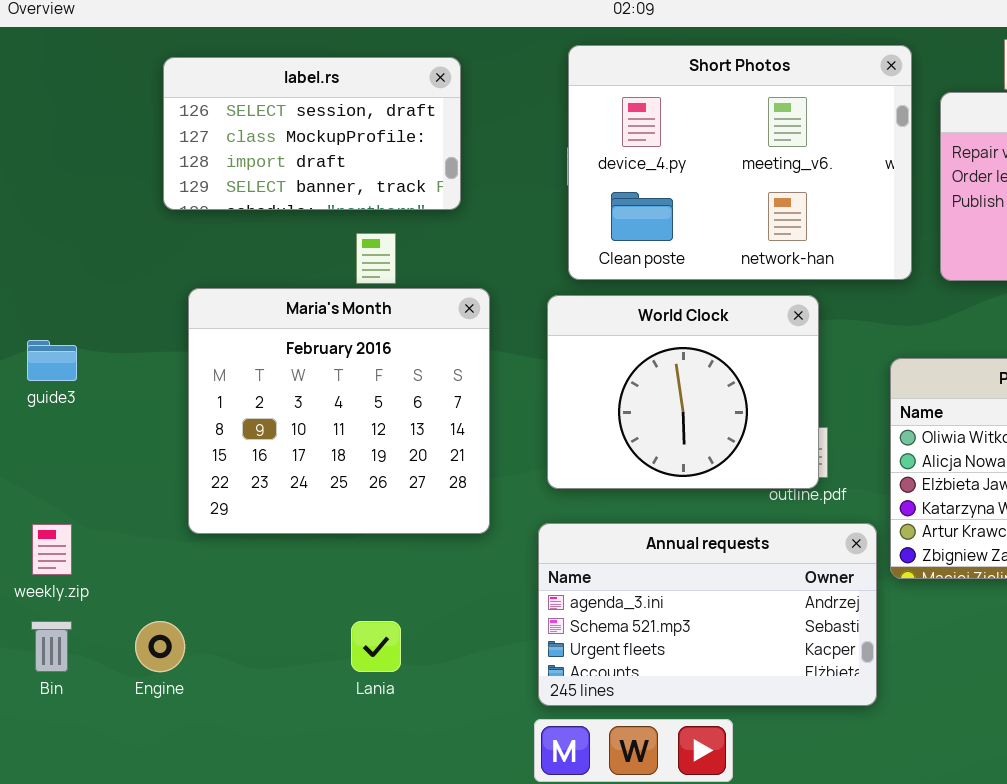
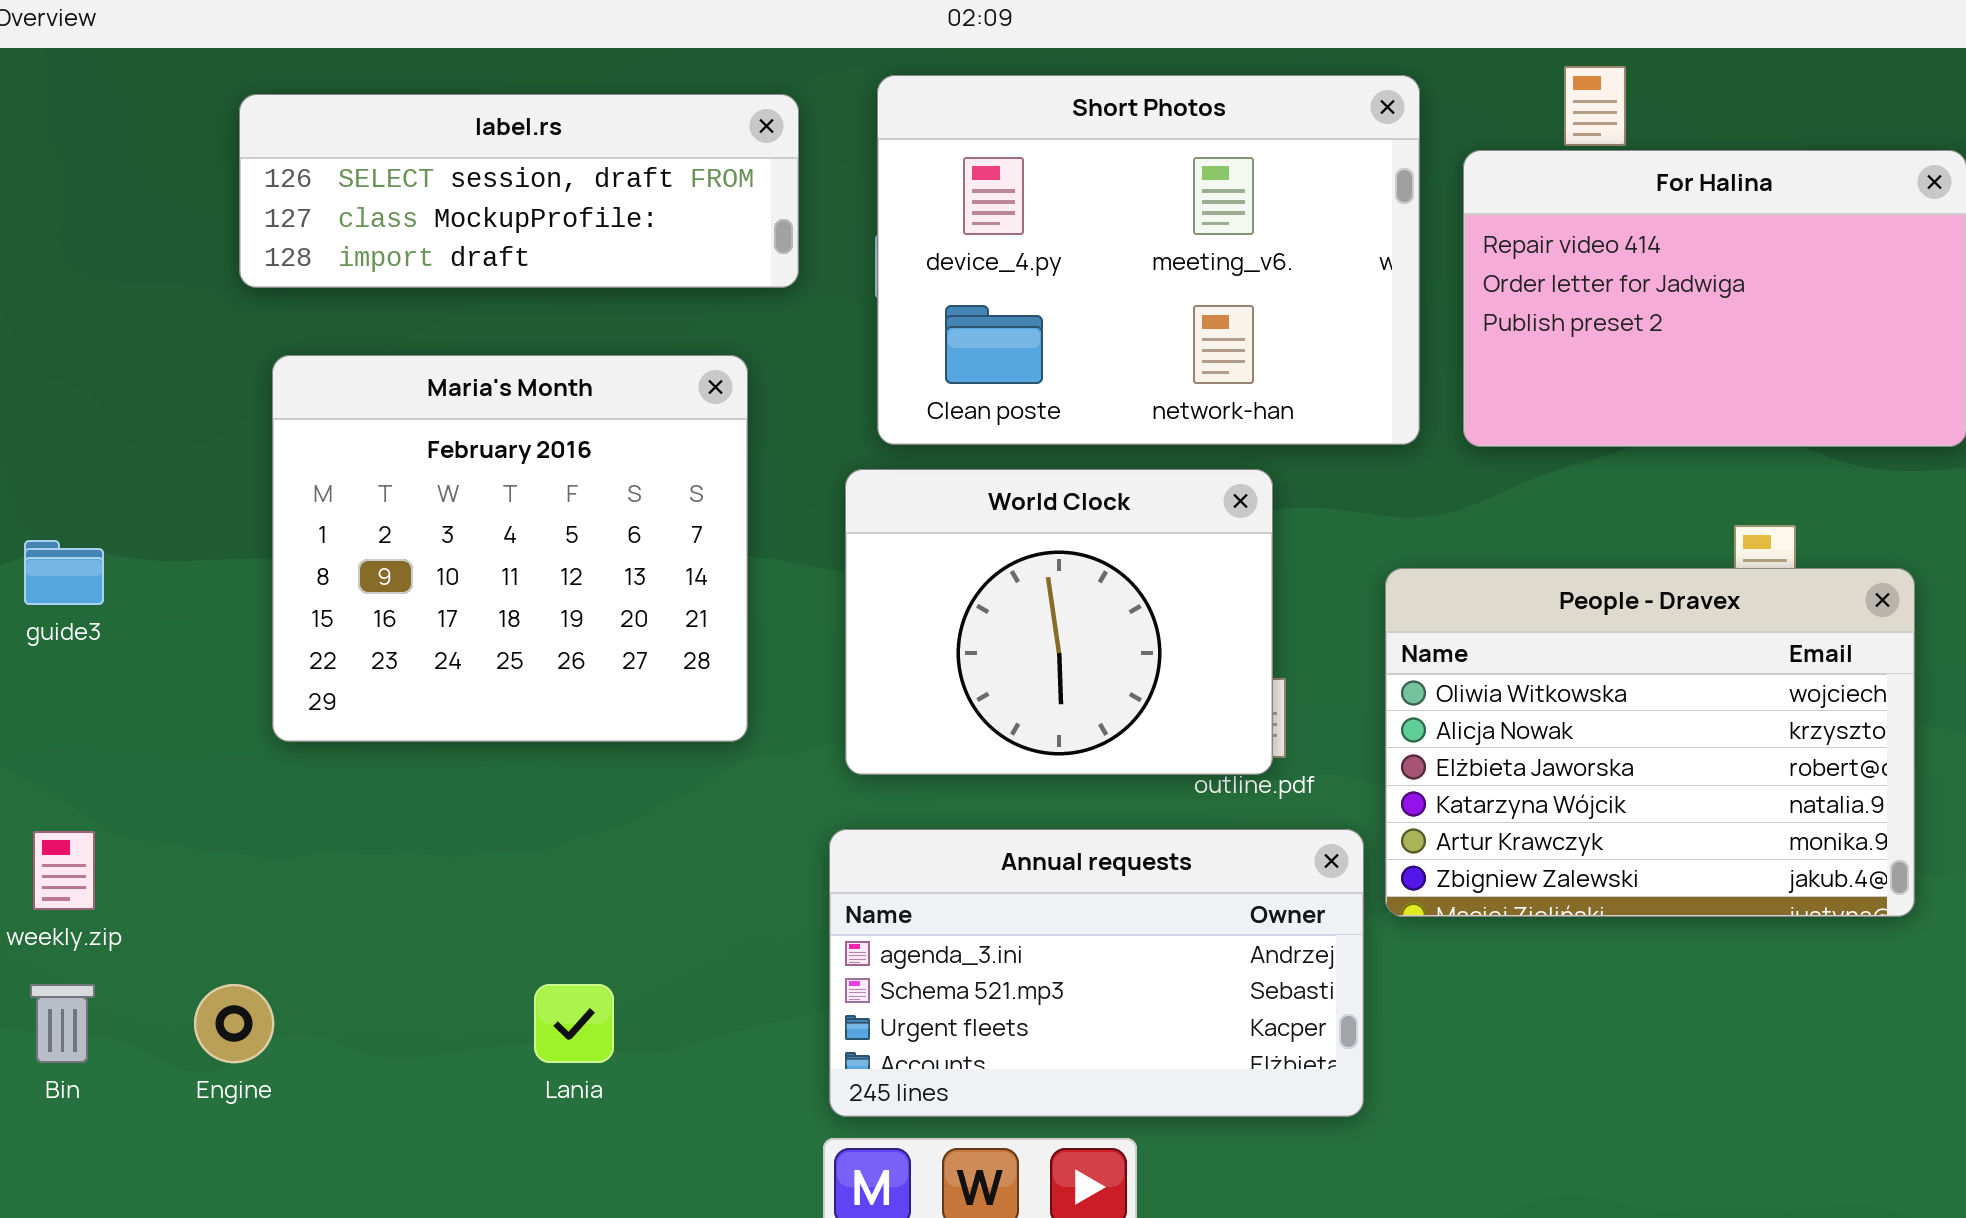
label.rs: [163,57,461,210] -> [239,94,799,288], resized
Maria's Month: [188,288,490,534] -> [272,355,748,742], moved

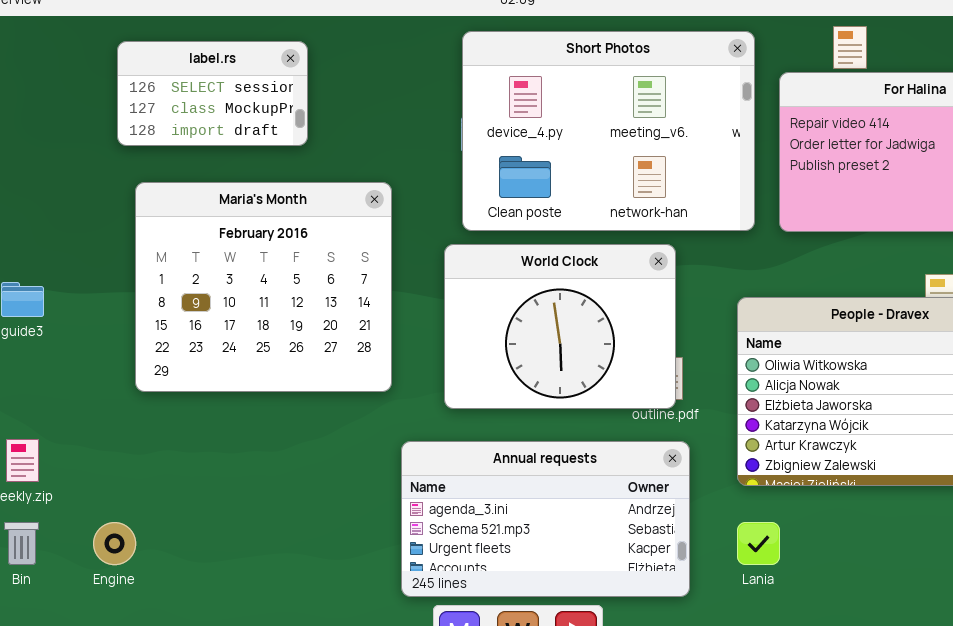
label.rs: [239,94,799,288] -> [117,41,308,146], resized
Annual requests: [829,829,1364,1117] -> [401,441,690,597], moved
Lania: [534,984,614,1063] -> [737,522,780,565], moved

